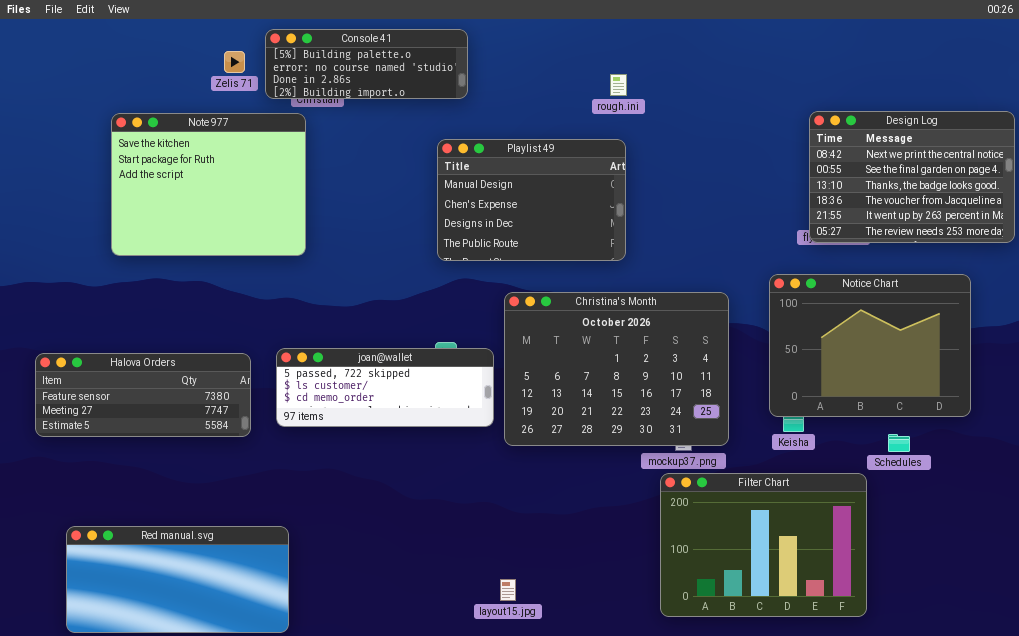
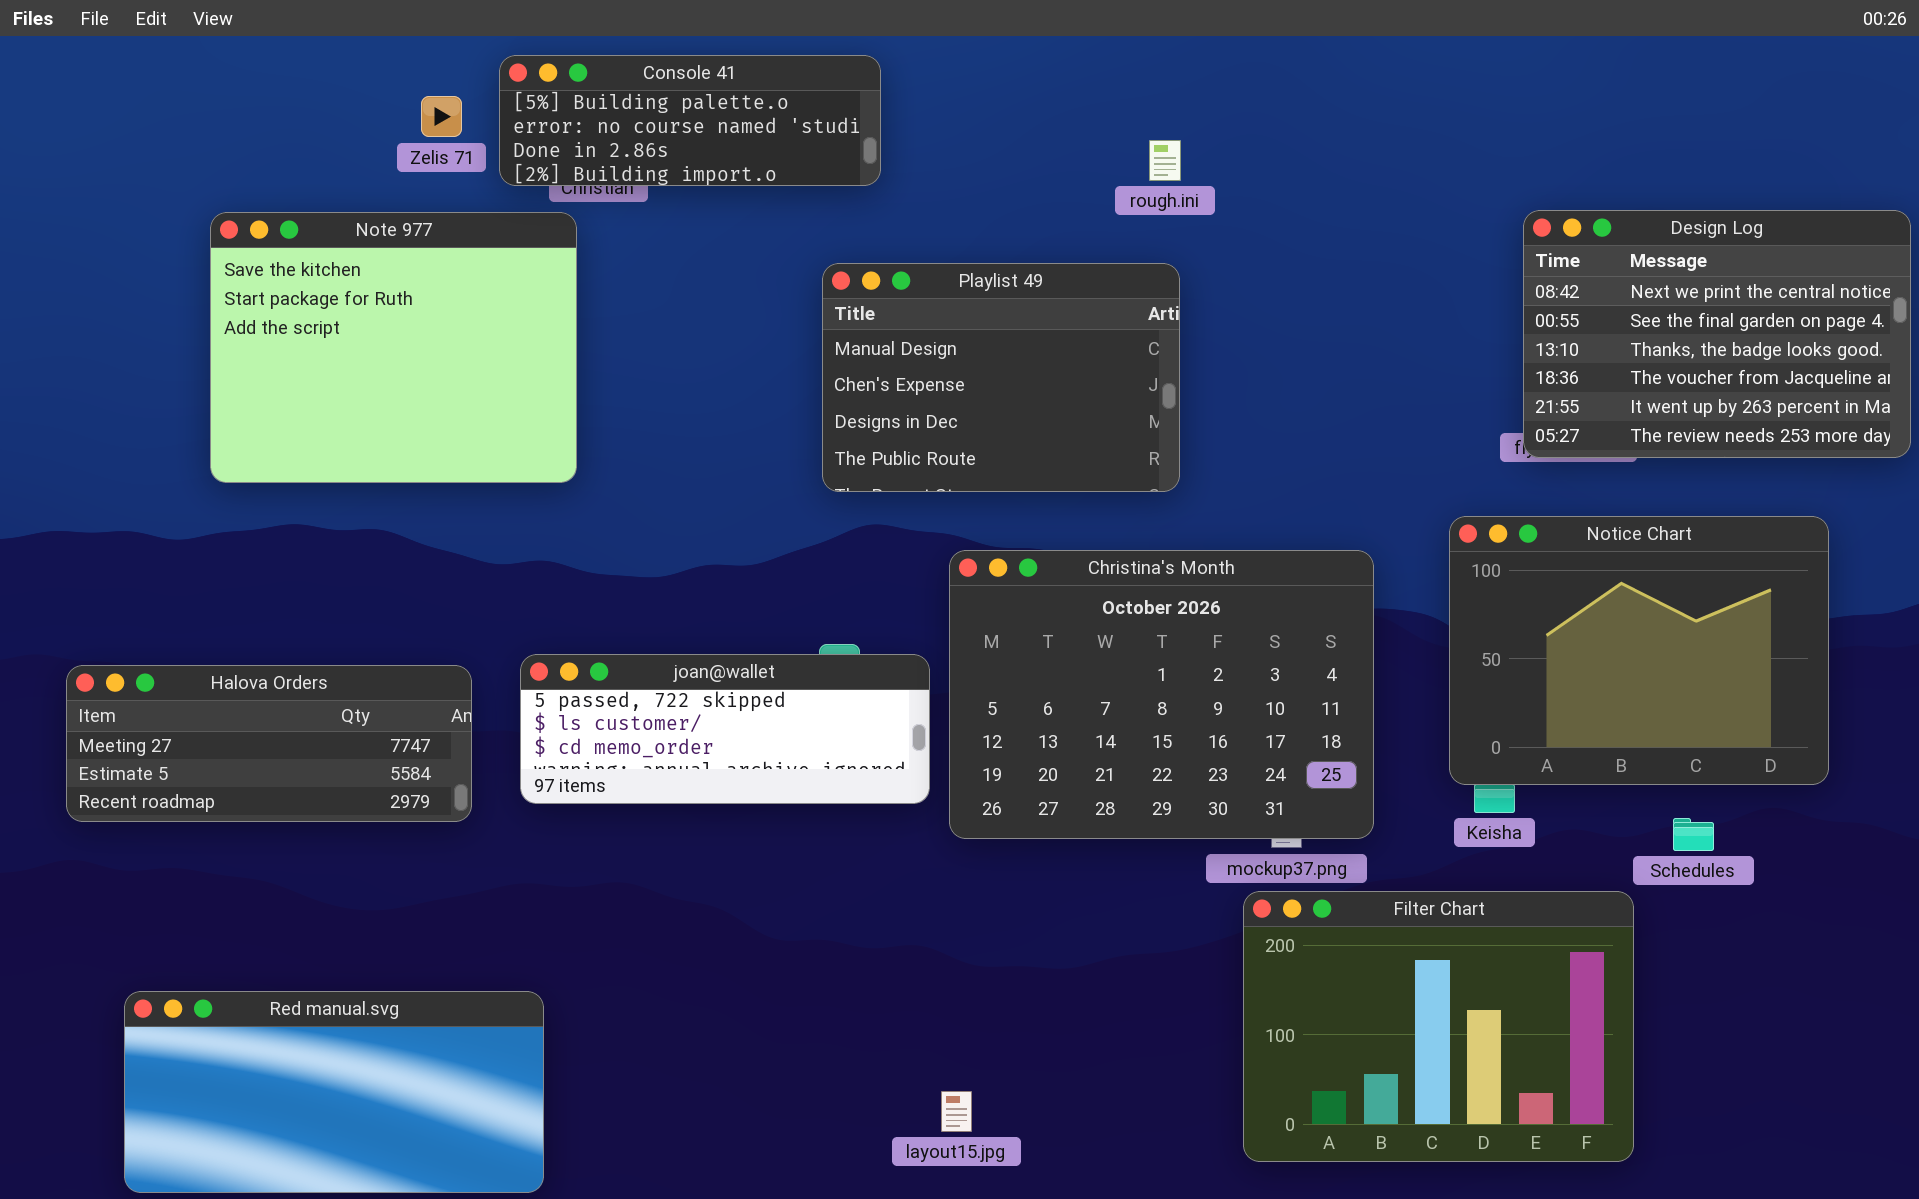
Halova Orders: [35,353,251,437] -> [66,665,472,822], scrolled down 1 row

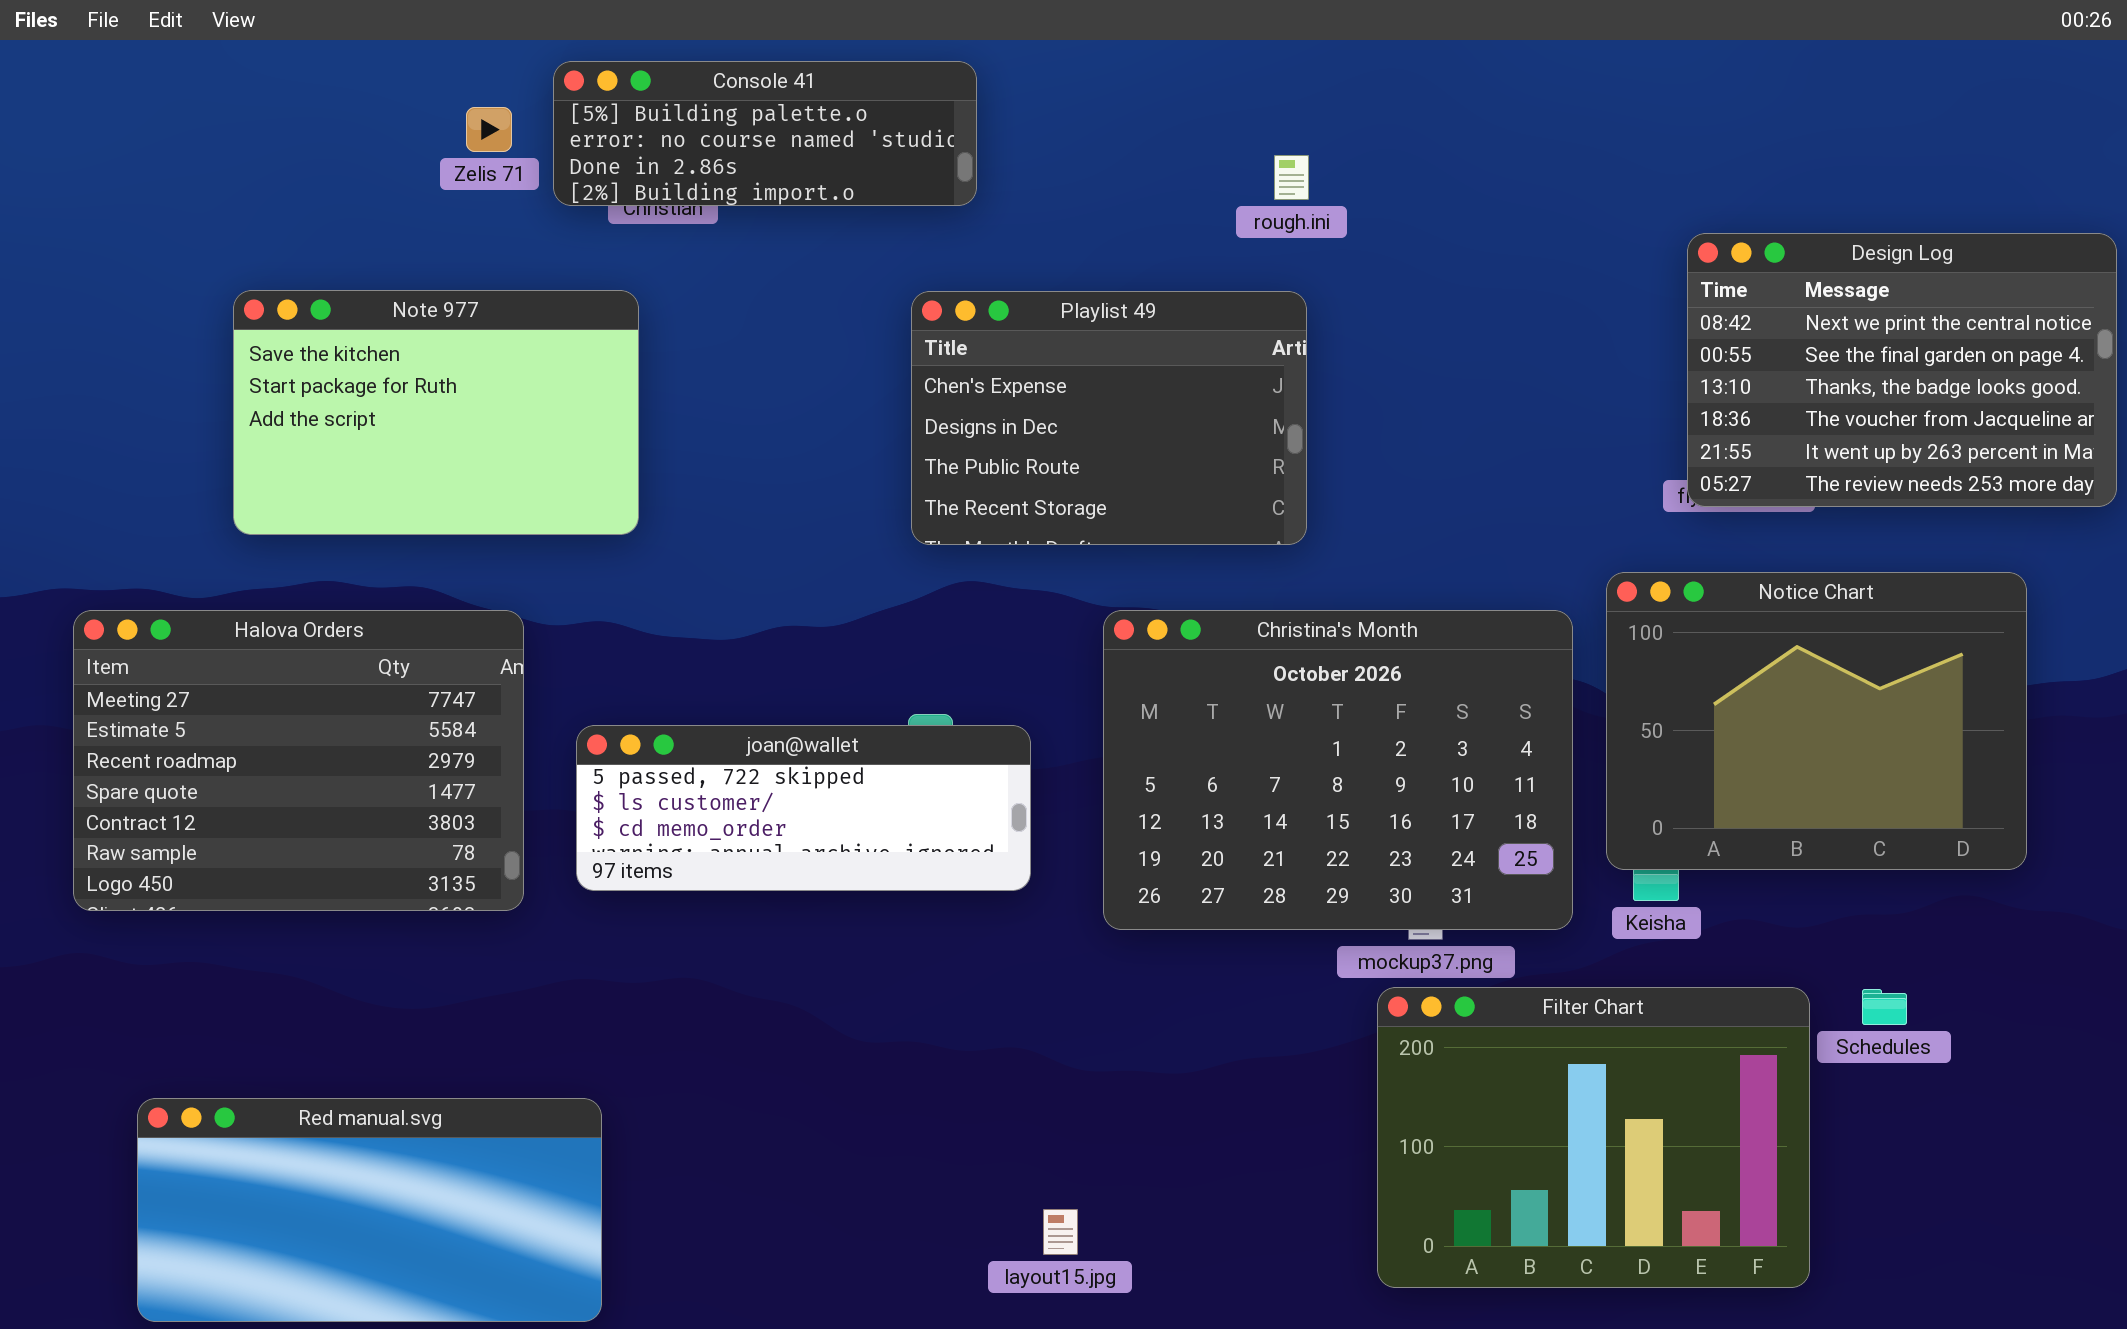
Note 977: [210,212,577,483] -> [233,290,639,535], resized
Playlist 49: [822,263,1180,492] -> [911,291,1307,545], scrolled down 1 row
Christina's Month: [949,550,1374,839] -> [1103,610,1573,930], moved
Halova Orders: [66,665,472,822] -> [73,610,524,911], resized
Schedules: [1673,818,1714,851] -> [1862,989,1907,1025], moved

